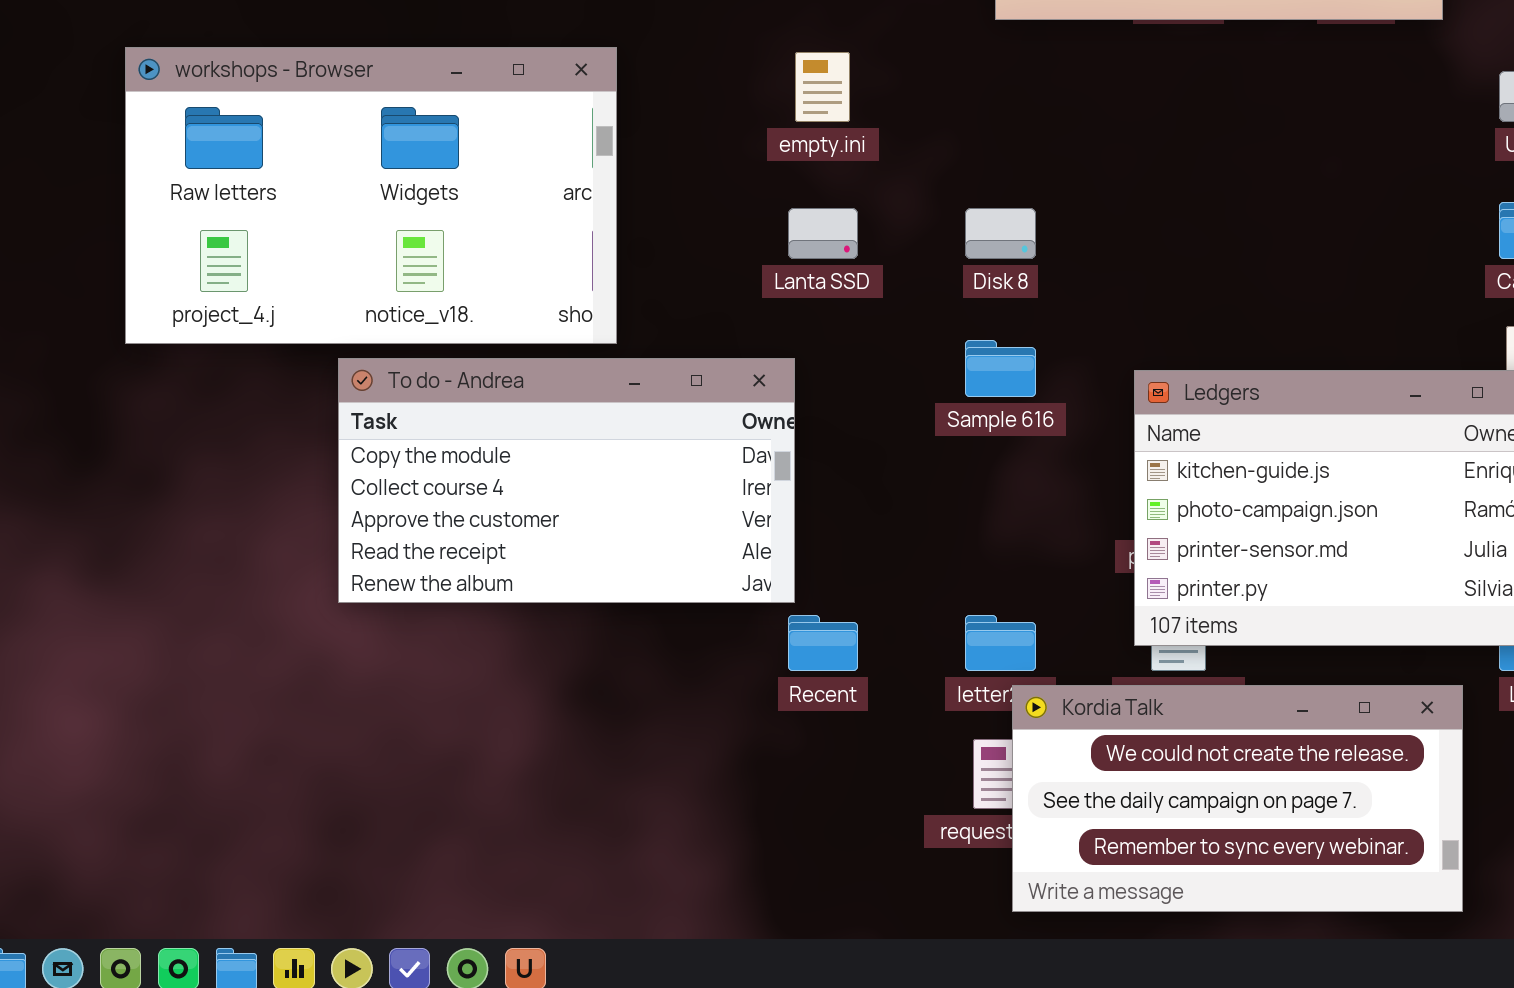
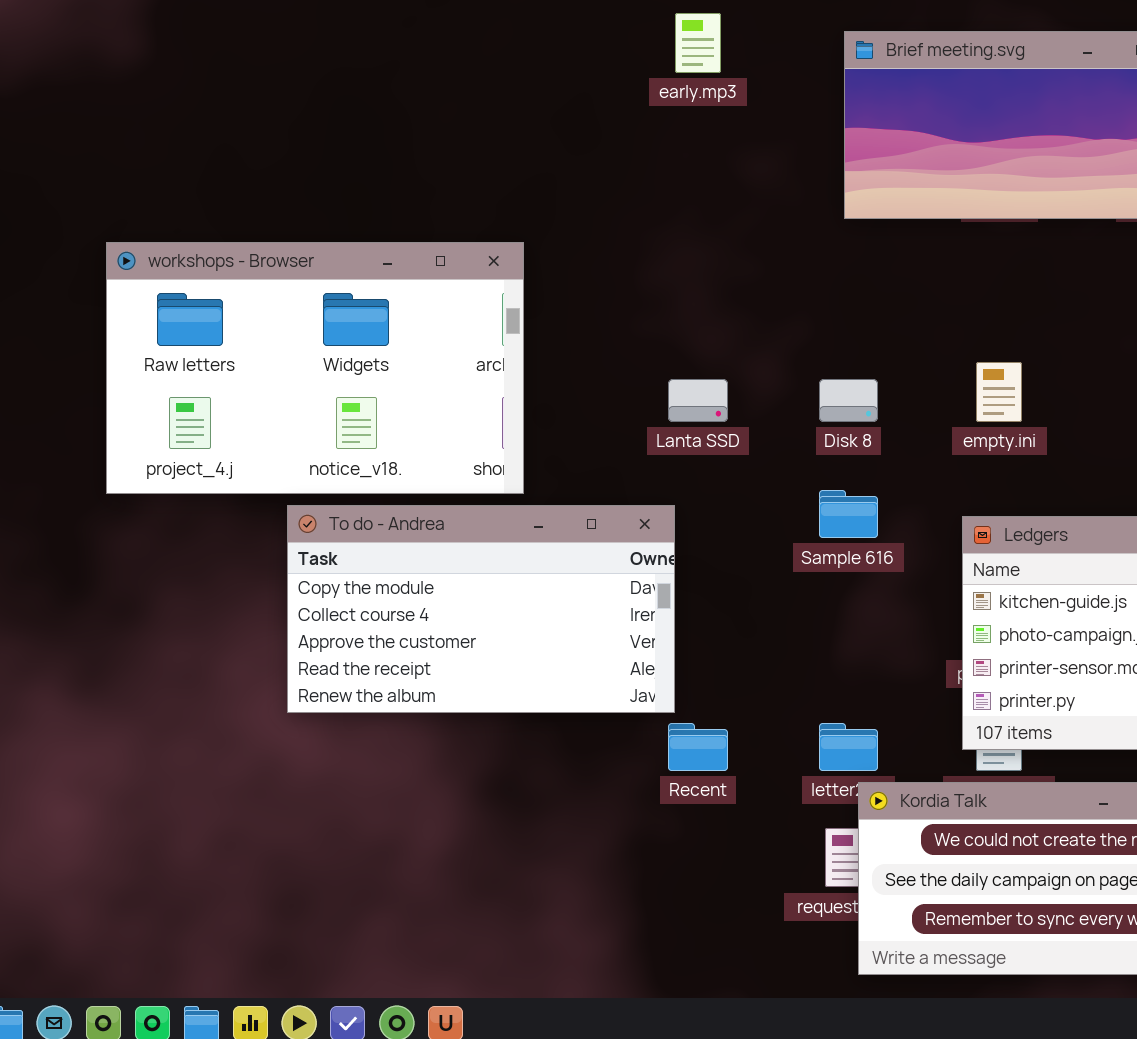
empty.ini: [795,52,850,122] -> [976,362,1022,422], moved

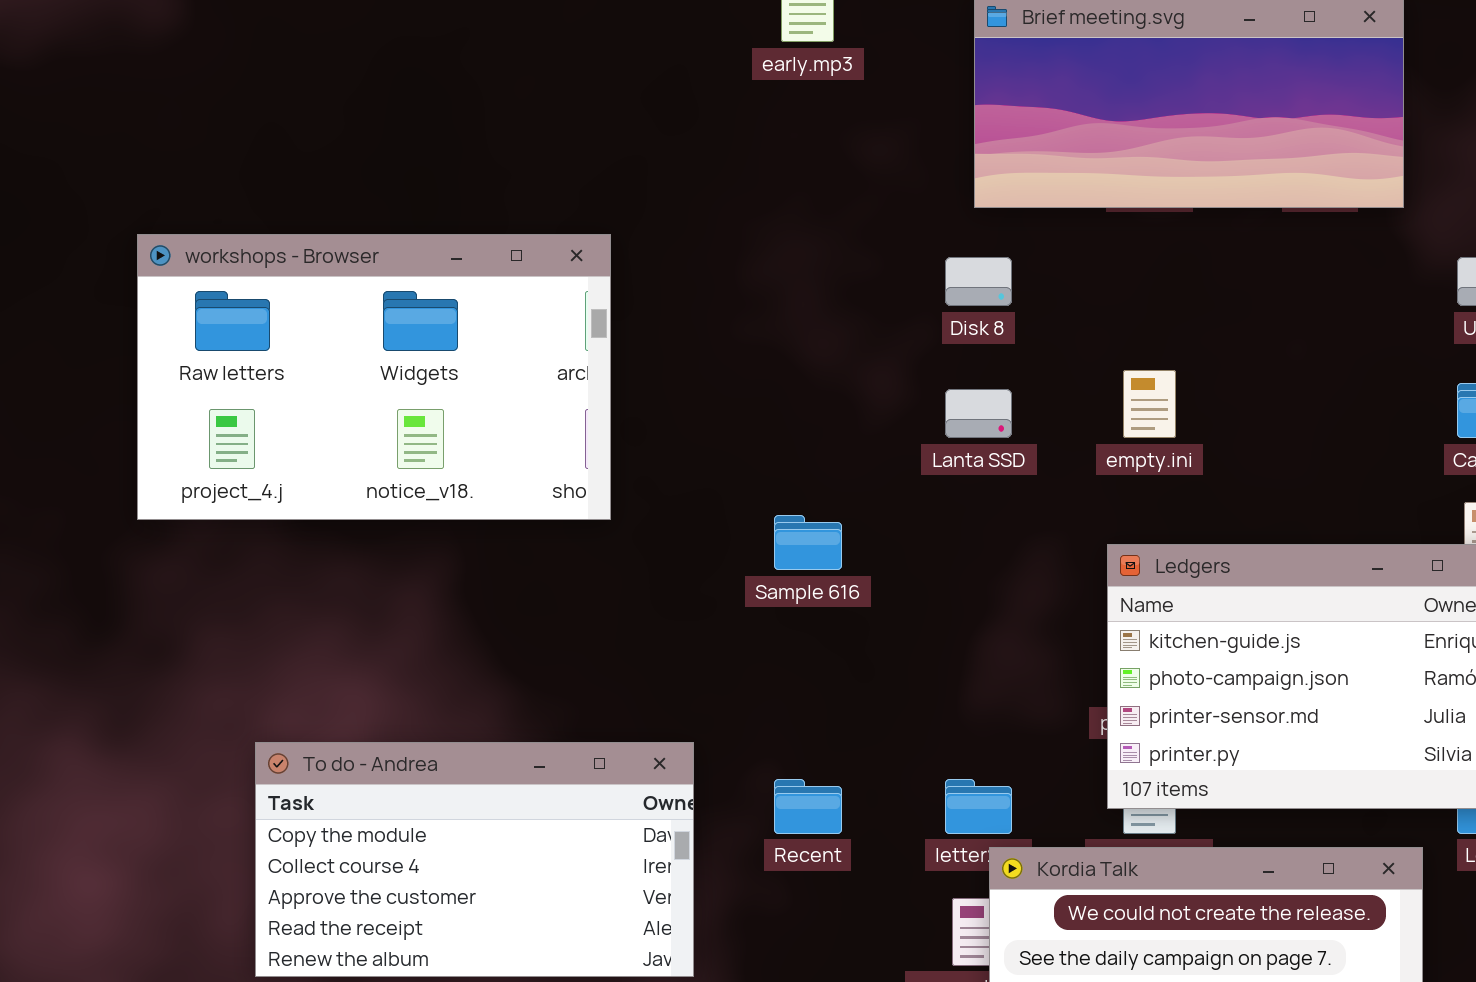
Lanta SSD: [668,379,728,422] -> [945,389,1012,438], moved
Disk 8: [819,379,878,422] -> [945,257,1012,306], moved
Sample 616: [819,490,878,538] -> [774,515,842,570], moved
To do - Andrea: [287,505,675,713] -> [255,742,694,977], moved

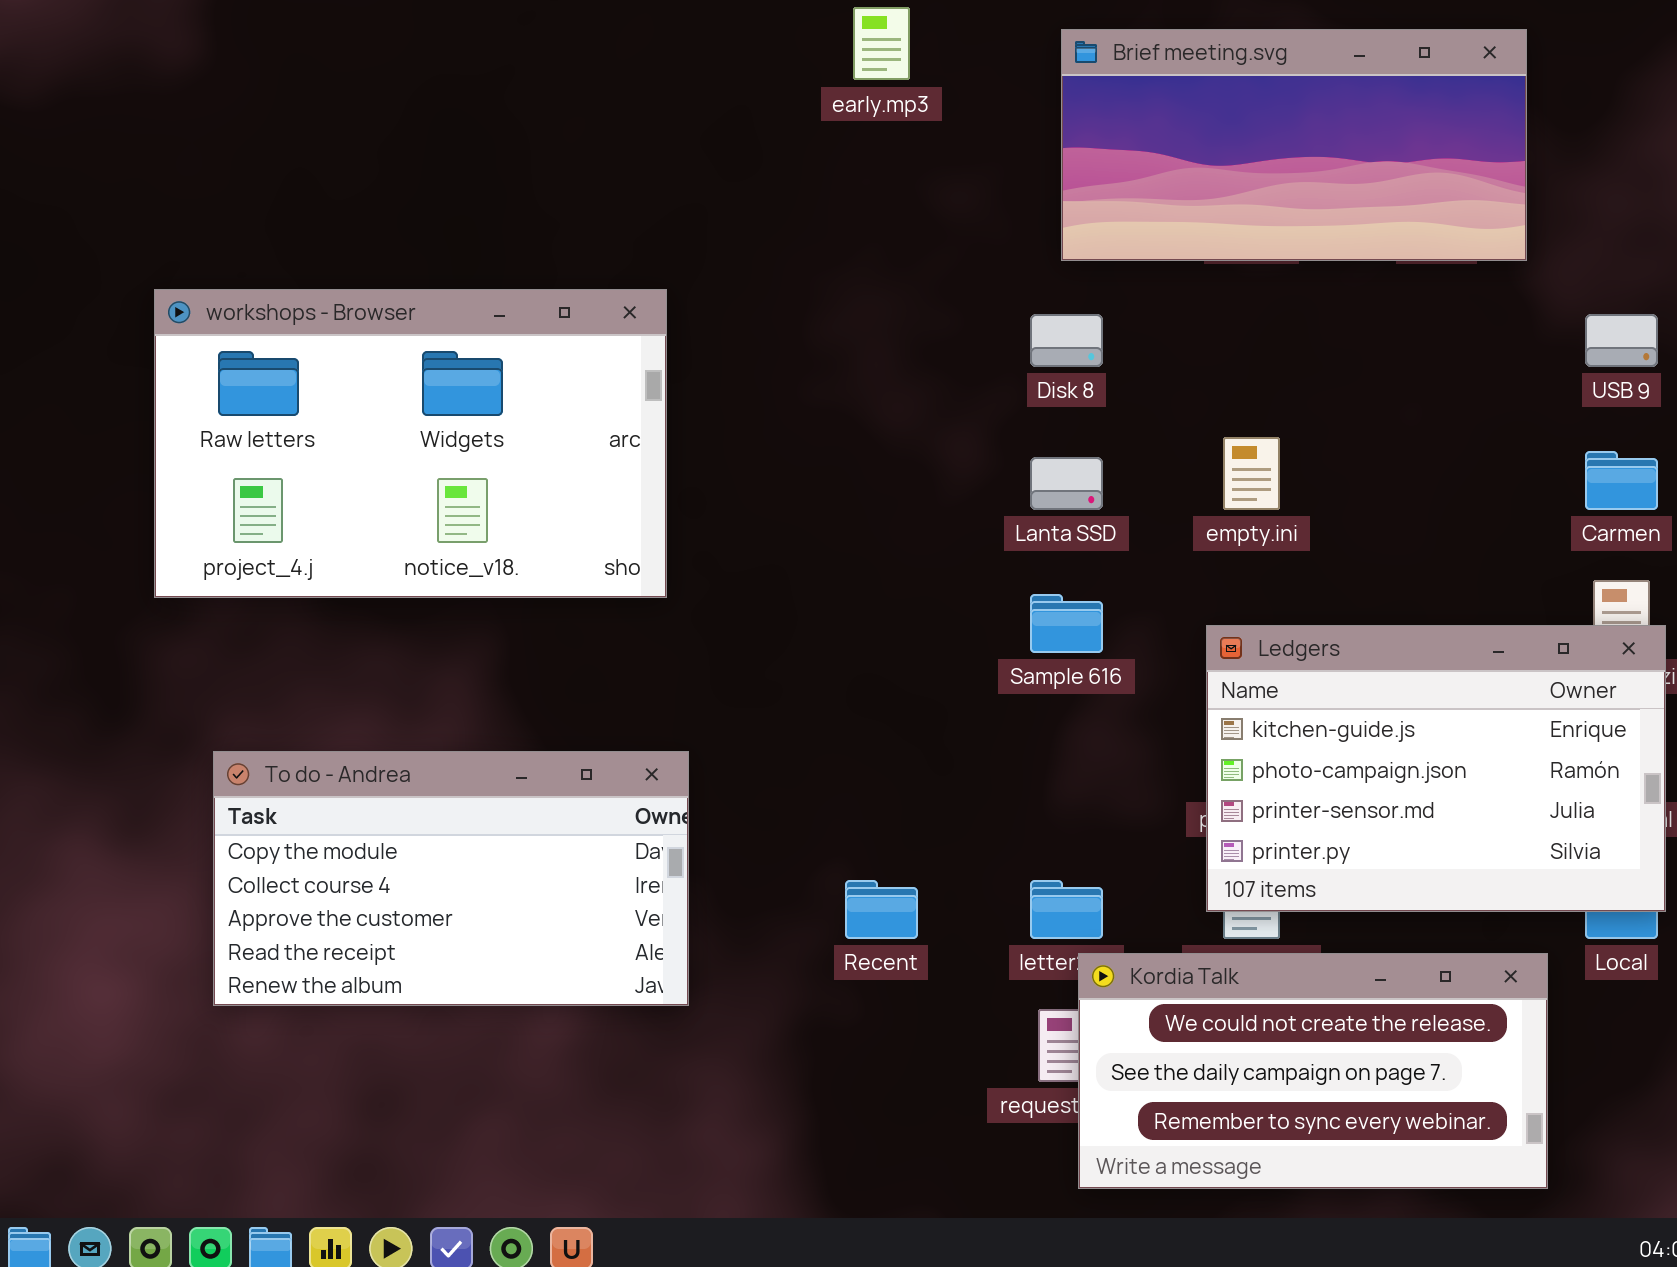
Sample 616: [774,515,842,570] -> [1030,594,1103,653], moved
To do - Andrea: [255,742,694,977] -> [213,751,689,1006], moved

